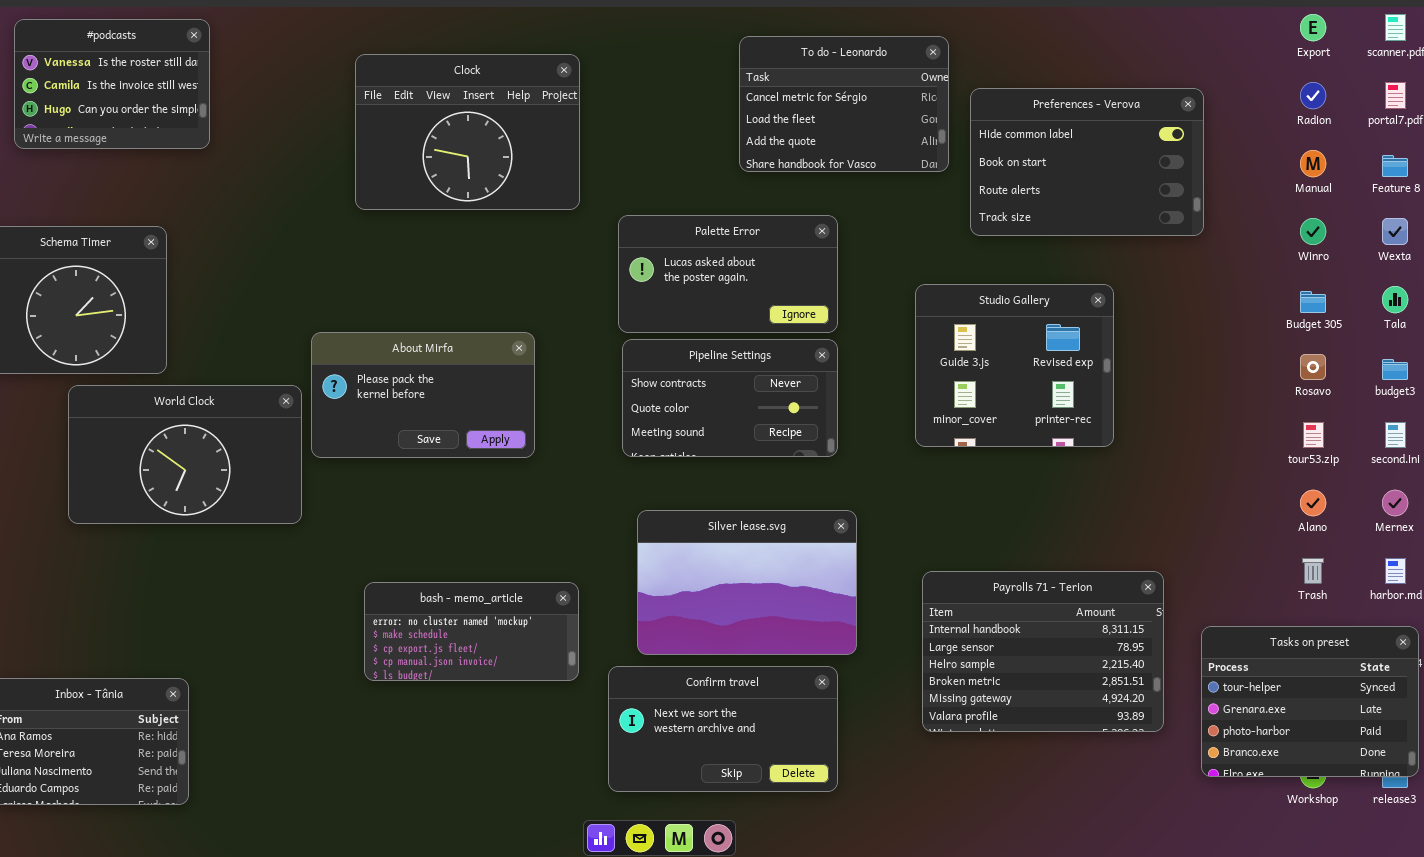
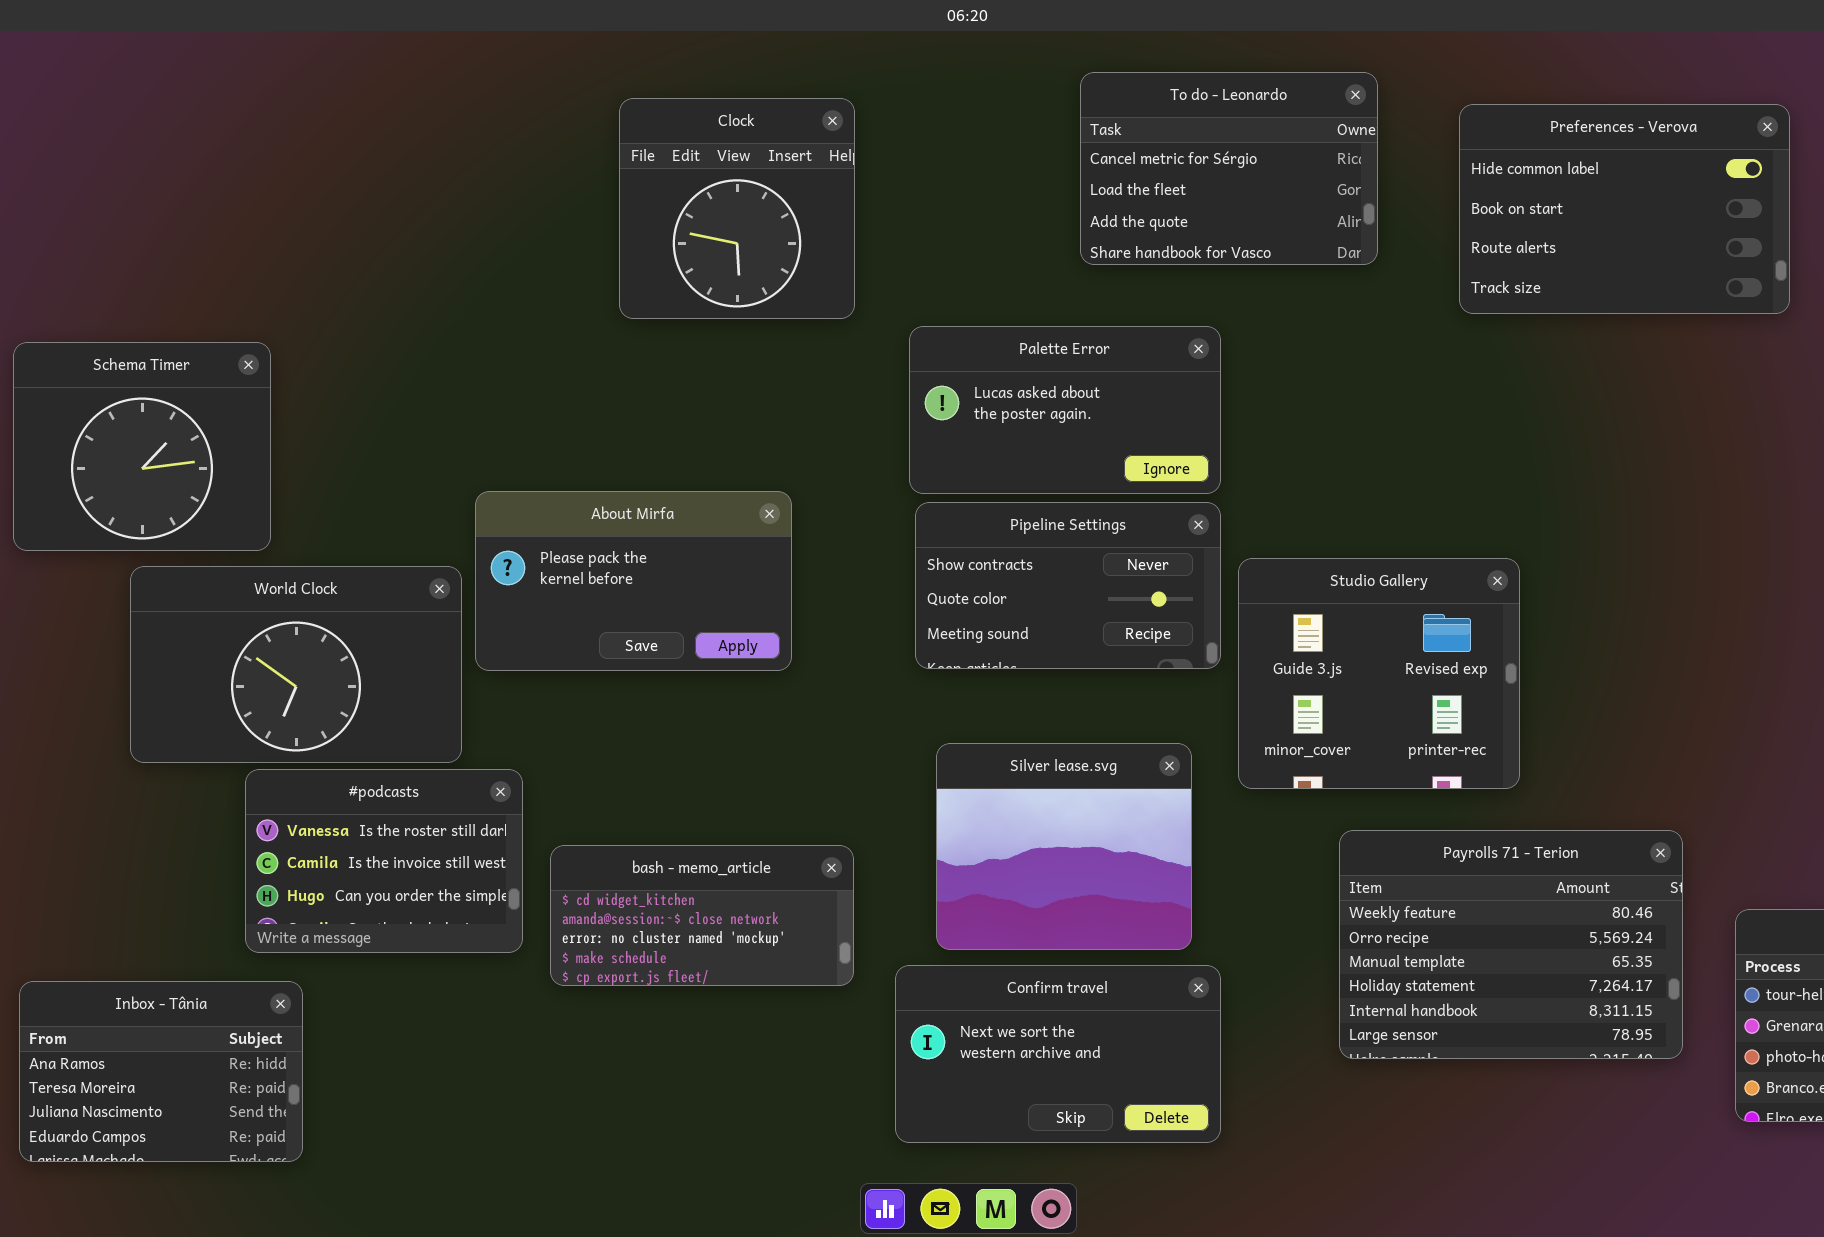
#podcasts: [14,19,210,149] -> [245,769,523,953], moved
Clock: [355,54,580,210] -> [619,98,855,319], resized
Preferences - Verova: [970,88,1204,236] -> [1459,104,1790,314], moved
Studio Gallery: [915,284,1114,447] -> [1238,558,1520,789], moved
Silver lease.svg: [637,510,857,655] -> [936,743,1192,950], resized
Payrolls 71 - Terion: [922,571,1164,732] -> [1339,830,1683,1059], scrolled up 4 rows
bash - memo_article: [364,582,579,681] -> [550,845,854,986], scrolled up 2 rows

